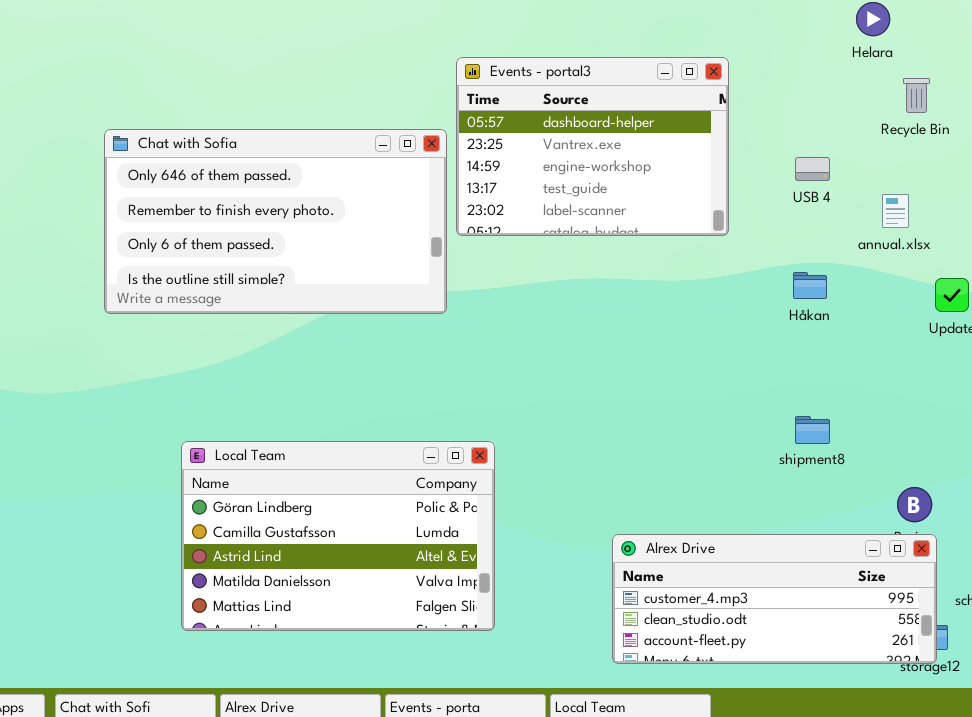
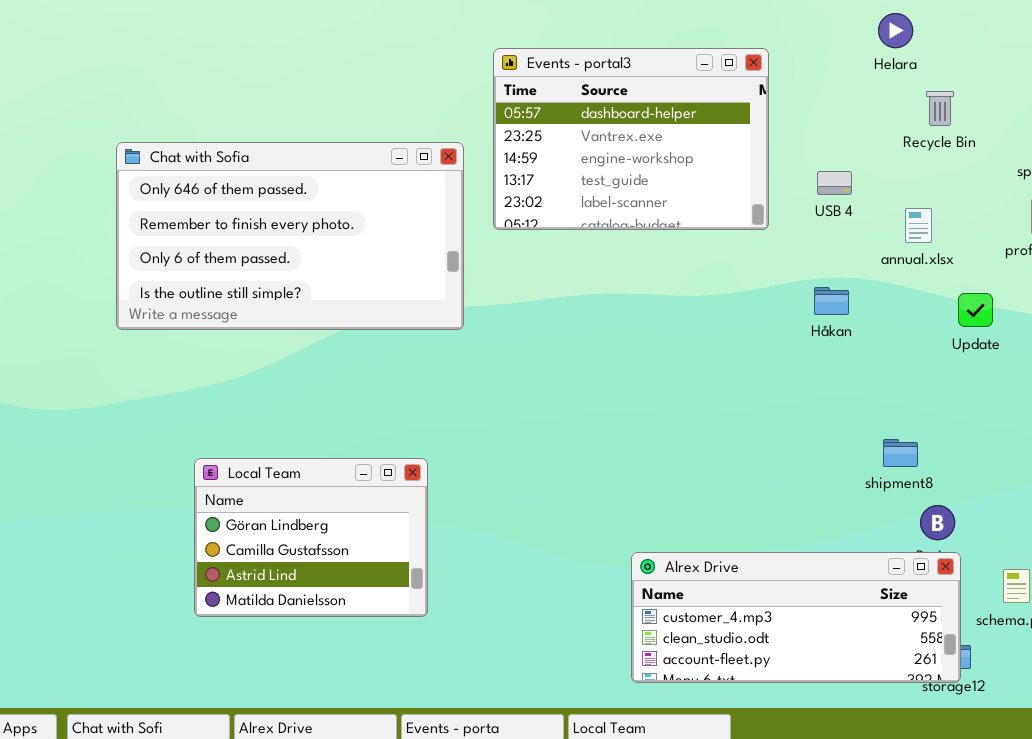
Events - portal3: [456,57,729,236] -> [493,48,769,230], moved
shipment8: [795,416,830,444] -> [883,439,918,467], moved
Local Team: [181,441,495,631] -> [194,458,428,617], resized

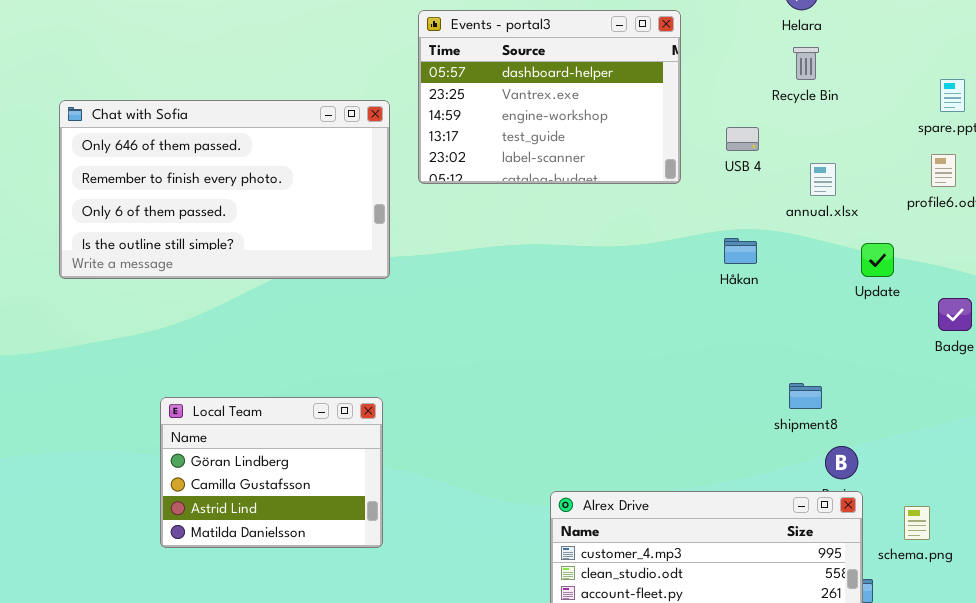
Recycle Bin: [926,91,954,126] -> [793,47,819,80], moved
Local Team: [194,458,428,617] -> [160,397,383,548], moved

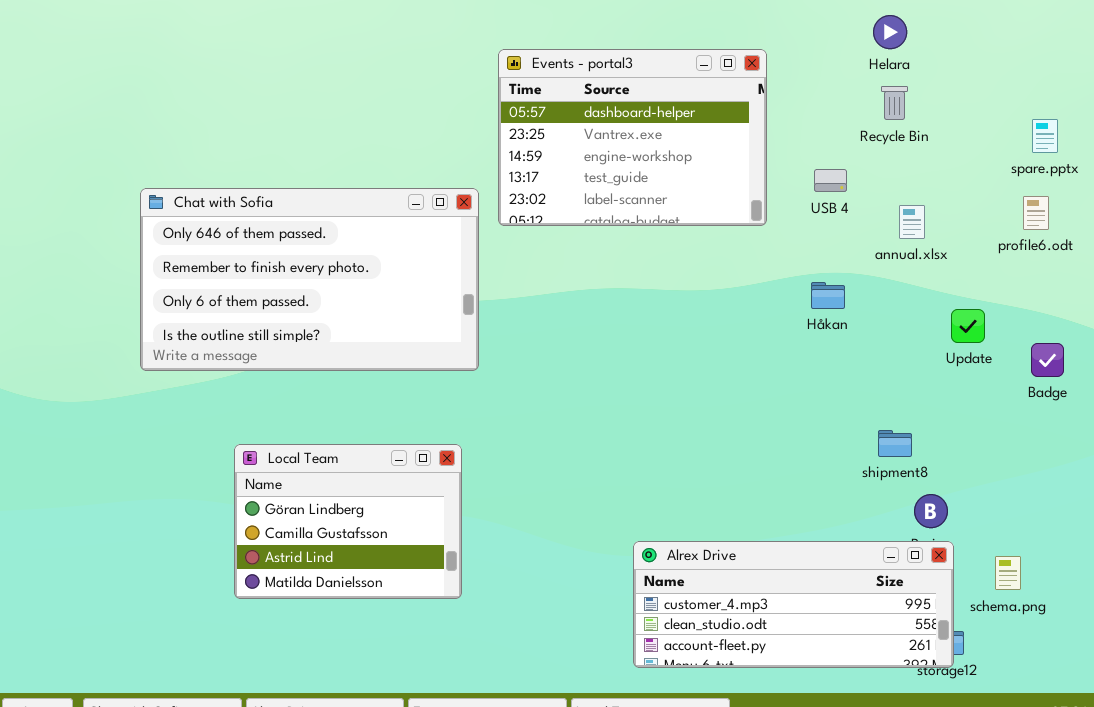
Chat with Sofia: [59,100,390,279] -> [140,188,479,371], moved
Update: [861,243,894,277] -> [951,309,985,343], moved

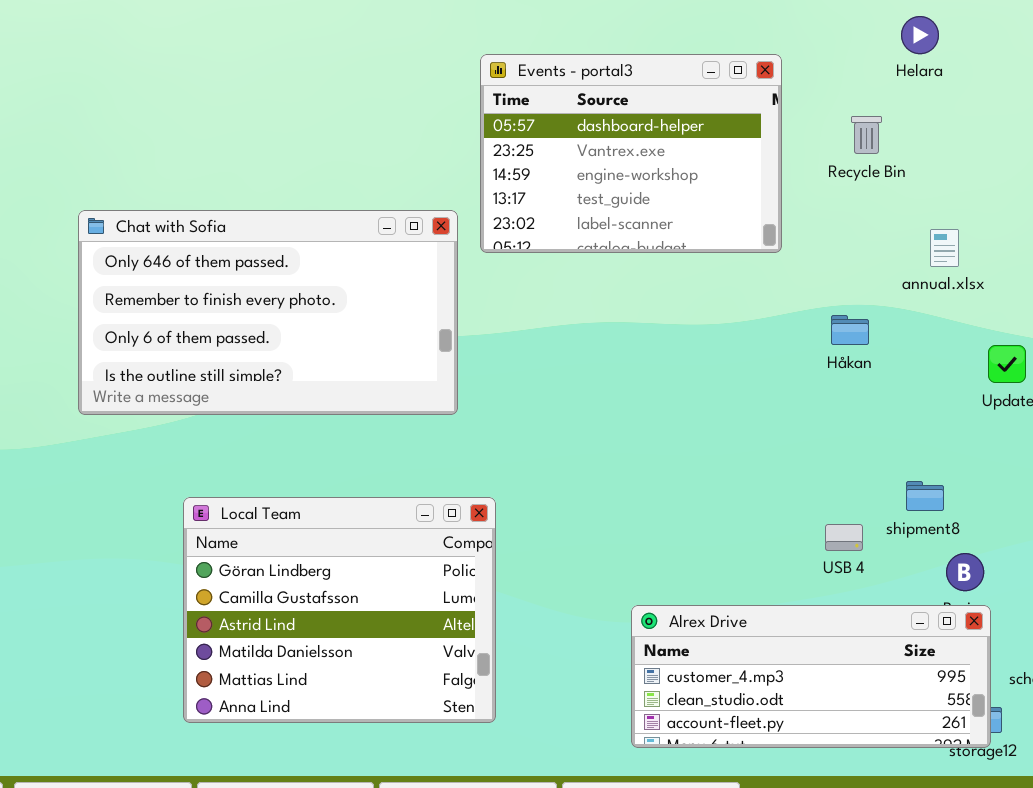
Recycle Bin: [881,86,908,120] -> [851,116,882,154], moved
USB 4: [814,169,847,192] -> [825,524,863,551], moved
Local Team: [234,444,462,599] -> [183,497,496,723], resized

